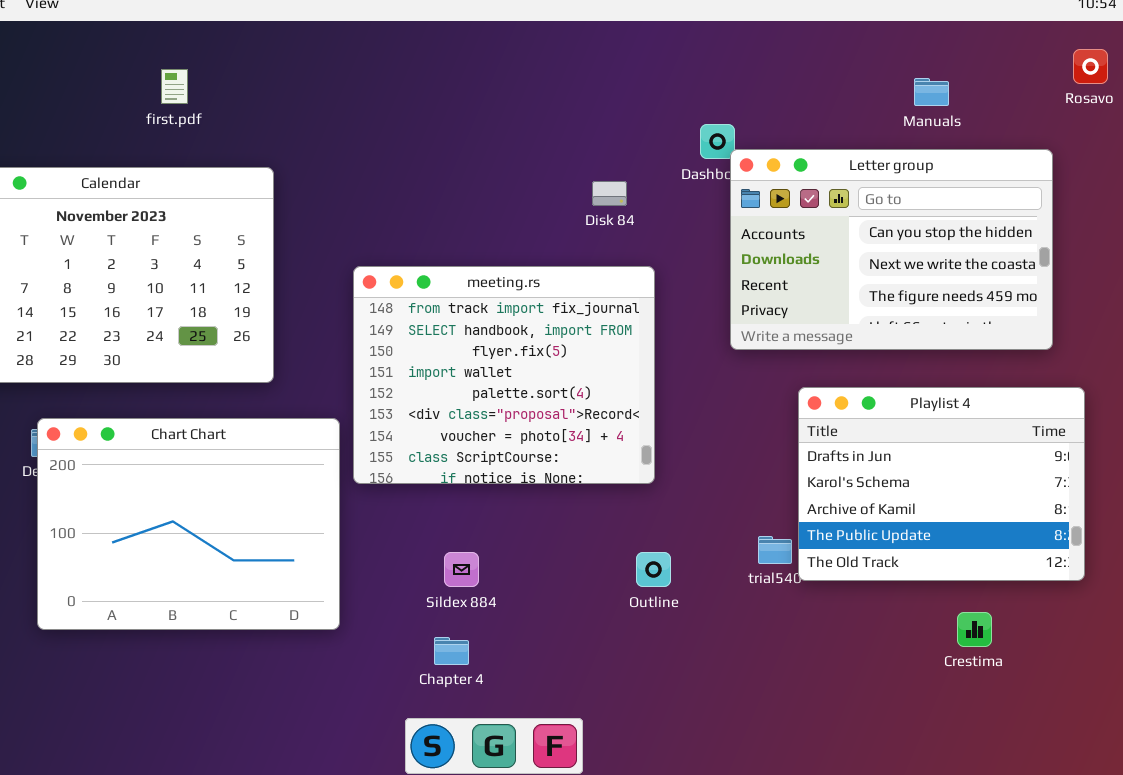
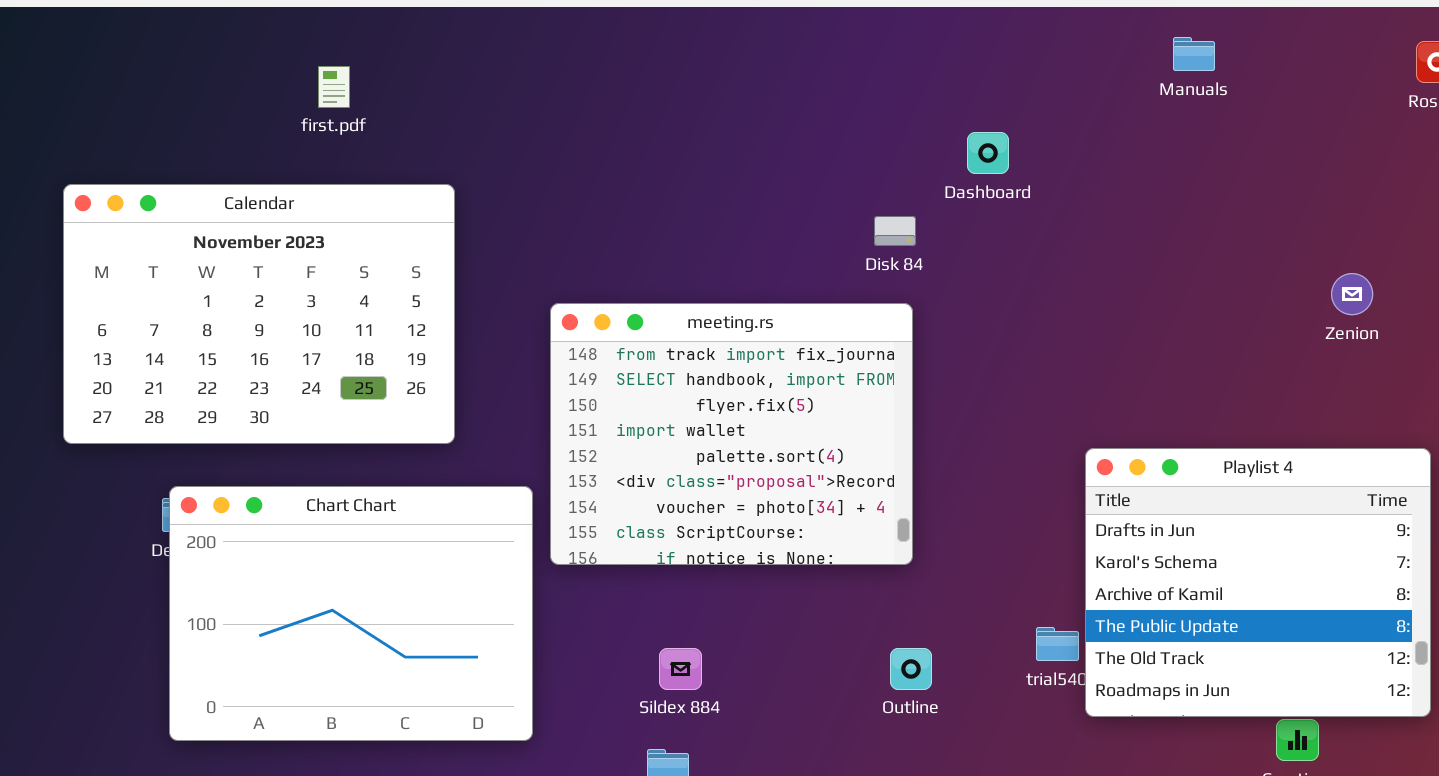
Manuals: [914,78,949,106] -> [1173,37,1215,71], moved
Letter group: [730,149,1053,350] -> none, closed
Disk 84: [592,181,627,206] -> [874,216,916,246], moved
Playlist 4: [798,387,1085,581] -> [1085,448,1431,717], resized

